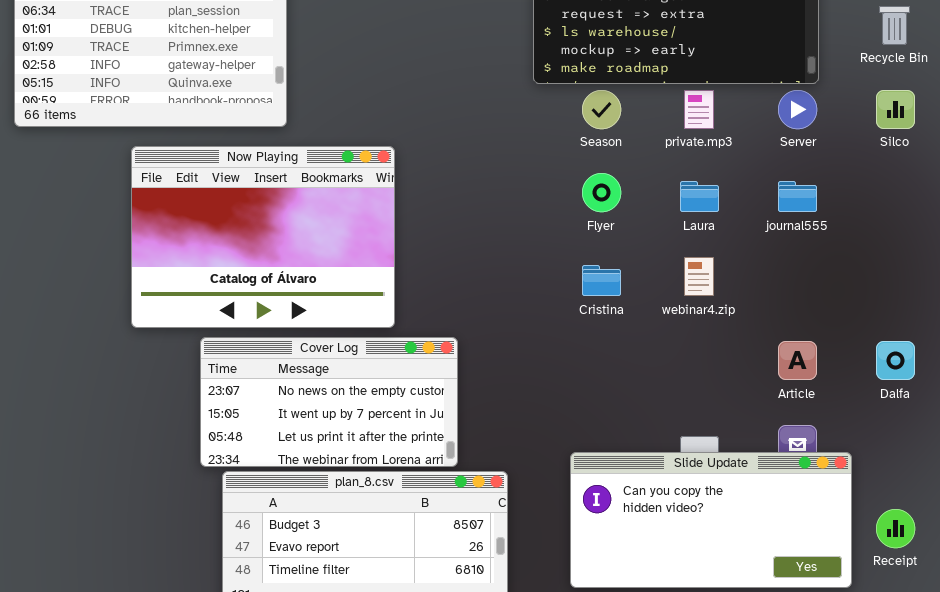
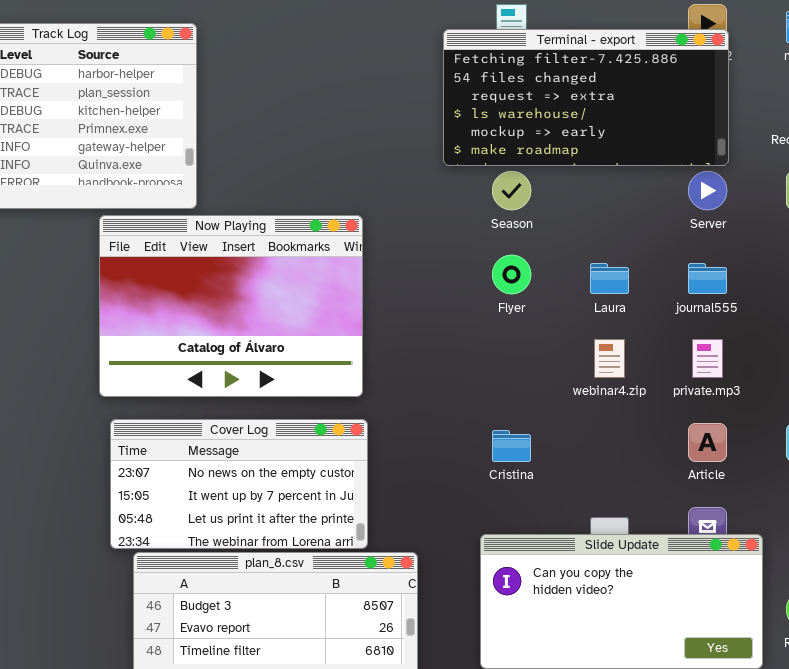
private.mp3: [684,90,714,129] -> [692,339,723,378], moved
Now Playing: [131,146,395,328] -> [99,215,363,397], moved
Cristina: [582,265,621,296] -> [492,430,531,462], moved

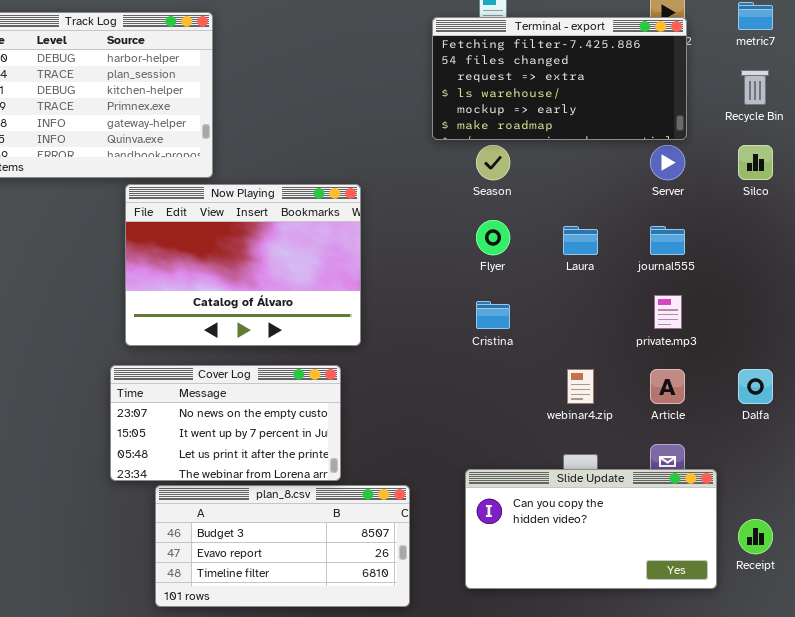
webinar4.zip: [594,339,625,378] -> [567,369,594,404], moved
Cover Log: [110,419,368,549] -> [110,365,341,481], moved
Cristina: [492,430,531,462] -> [476,301,510,329], moved

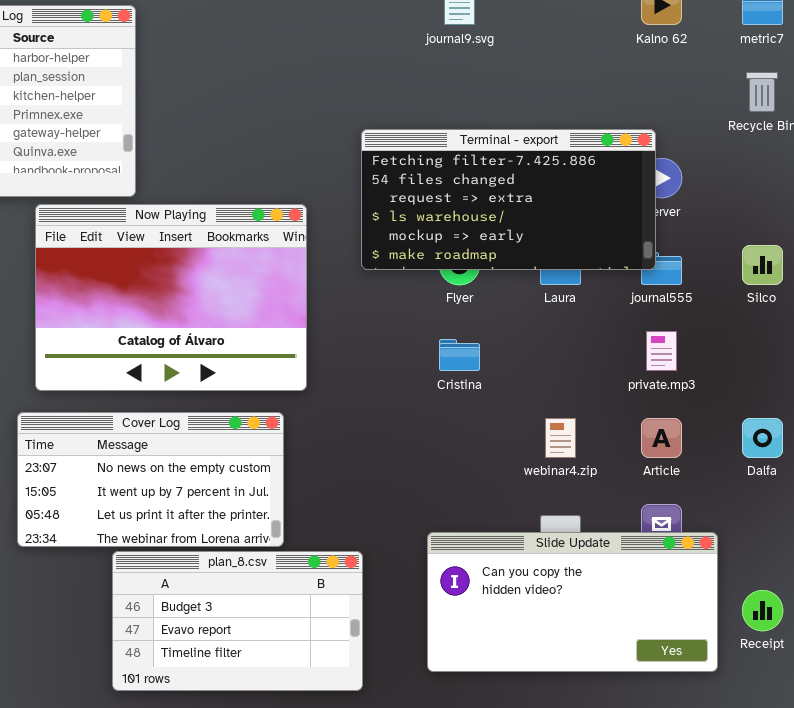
Terminal - export: [432,17,687,140] -> [361,129,656,270], moved
Silco: [738,145,773,180] -> [742,245,783,285], moved
plan_8.csv: [155,485,410,607] -> [112,551,363,691], resized

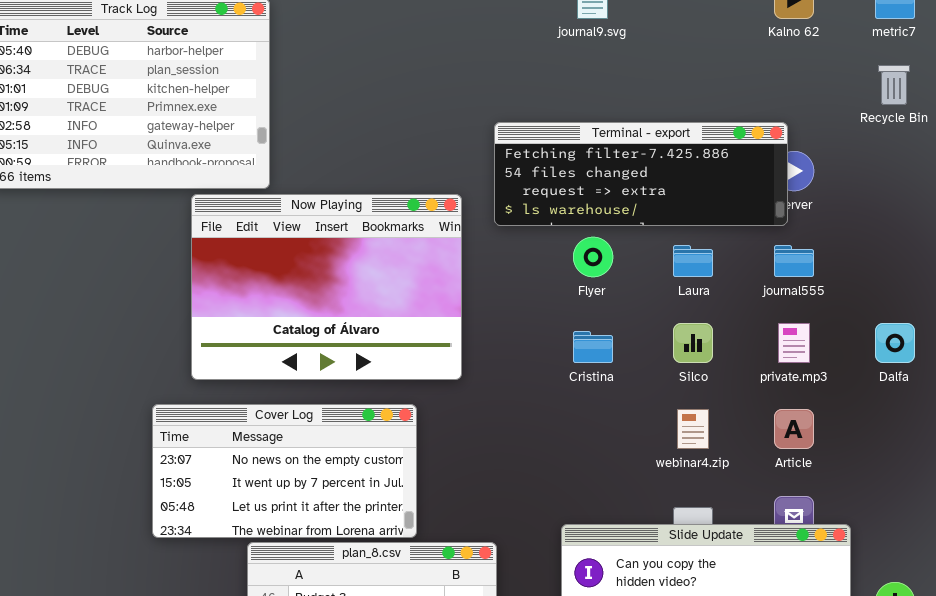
Terminal - export: [361,129,656,270] -> [494,122,788,226], resized
Now Playing: [35,204,307,391] -> [191,194,462,380], moved
Silco: [742,245,783,285] -> [673,323,713,363], moved
Dalfa: [742,418,783,458] -> [875,323,915,363], moved

